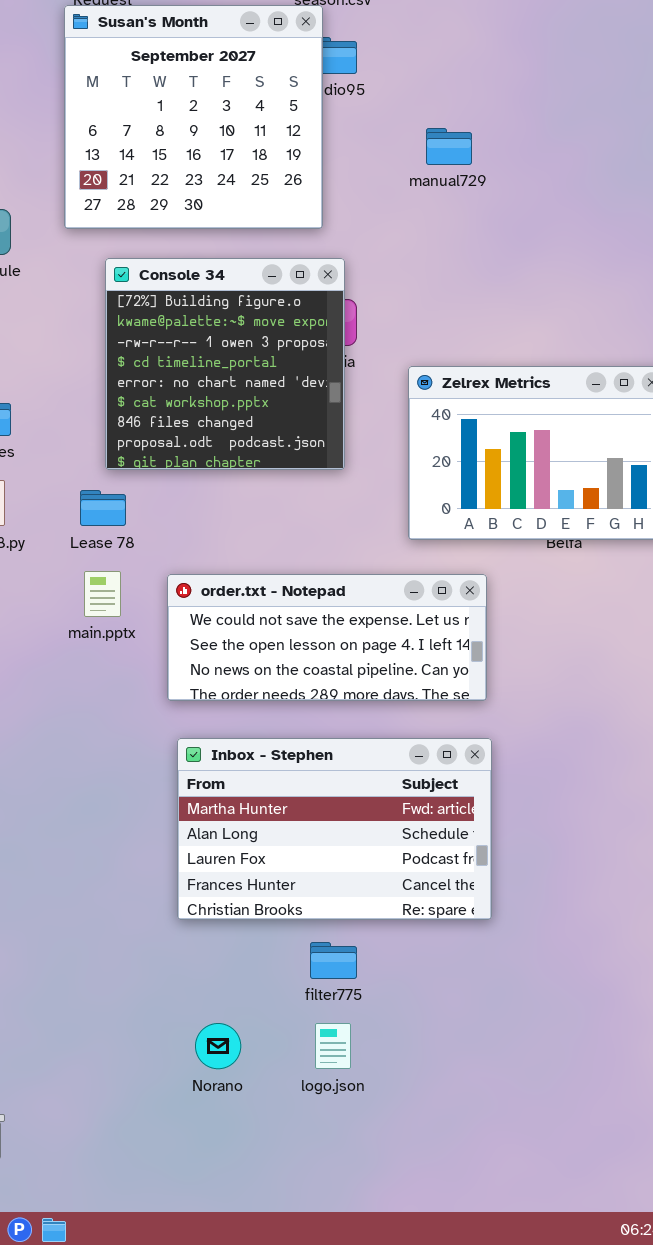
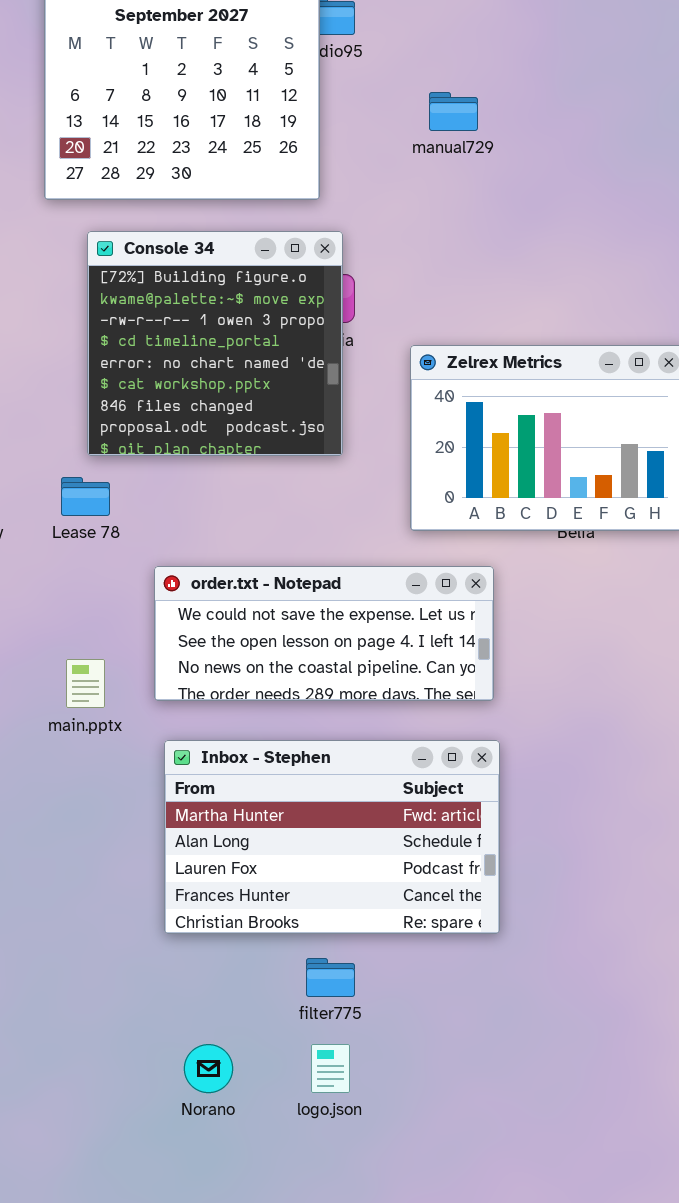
main.pptx: [84,571,121,617] -> [66,659,105,708], moved

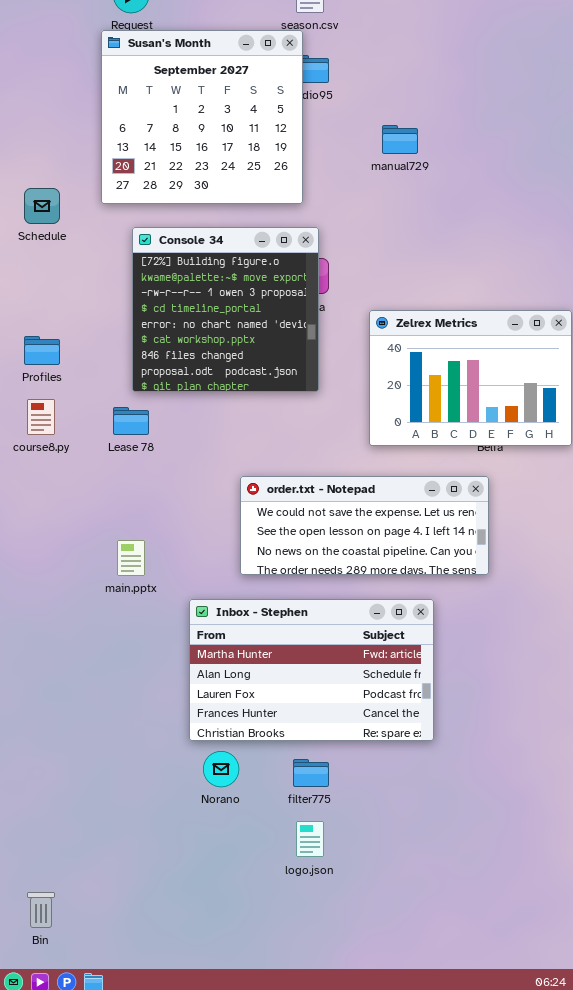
order.txt - Notepad: [154,566,494,701] -> [240,476,489,575], moved
Norano: [184,1044,233,1093] -> [203,751,239,787], moved

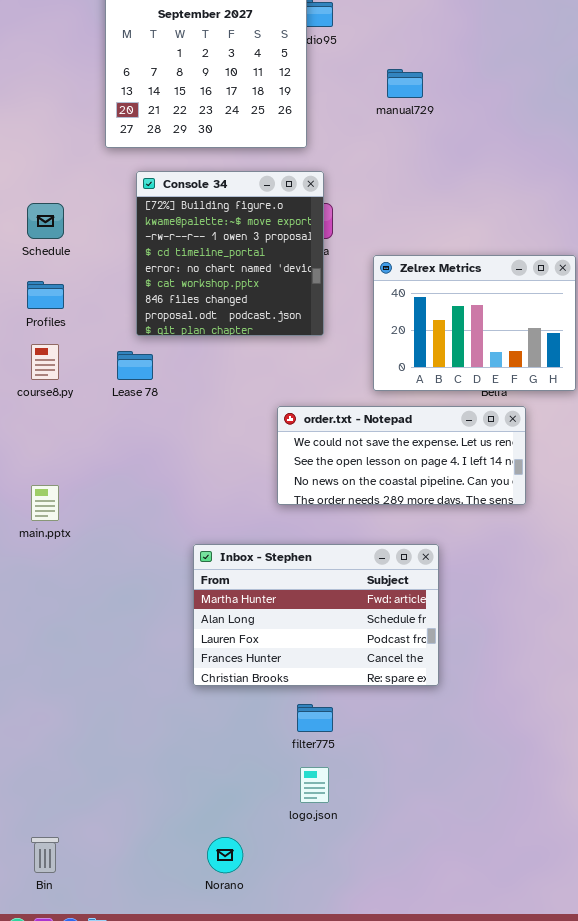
Schedule: [24,188,60,224] -> [27,203,64,239], moved
order.txt - Notepad: [240,476,489,575] -> [277,406,526,505], moved
main.pptx: [117,540,145,576] -> [31,485,59,521], moved
Norano: [203,751,239,787] -> [207,837,243,873], moved

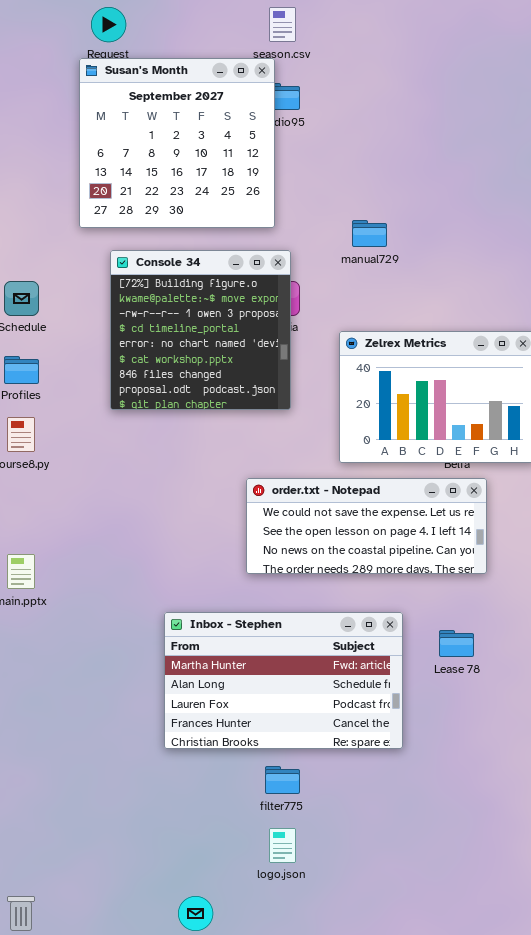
manual729: [387,69,423,98] -> [352,220,387,247], moved
Lease 78: [117,351,153,380] -> [439,630,474,657], moved

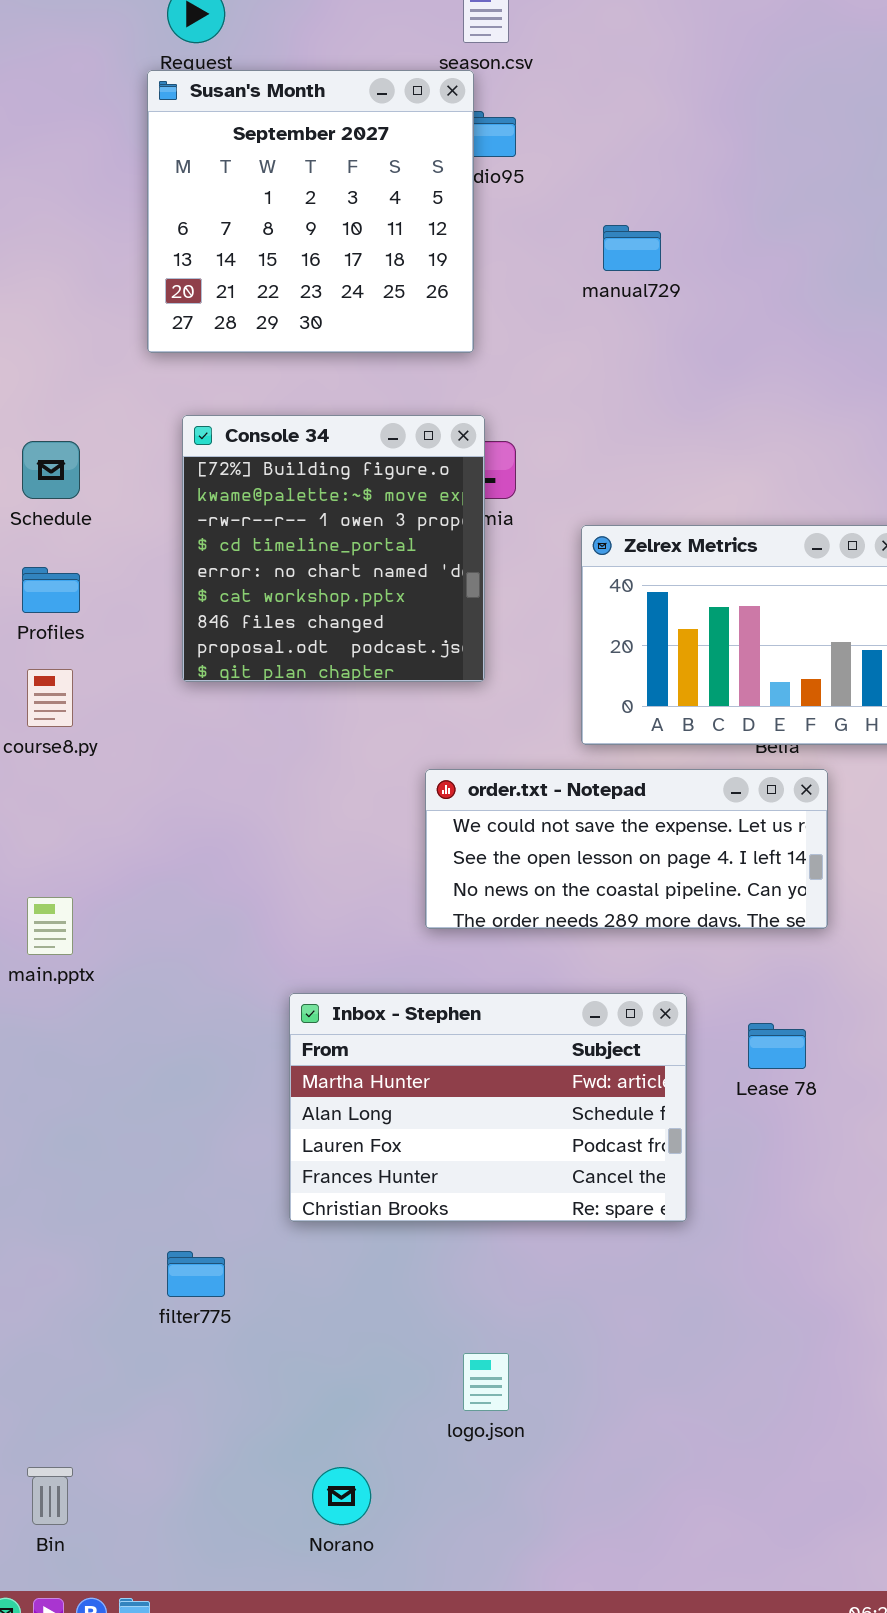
manual729: [352,220,387,247] -> [603,225,661,271], moved
Console 34: [110,250,291,410] -> [182,415,485,682], moved
filter775: [265,766,300,794] -> [167,1251,225,1297], moved

